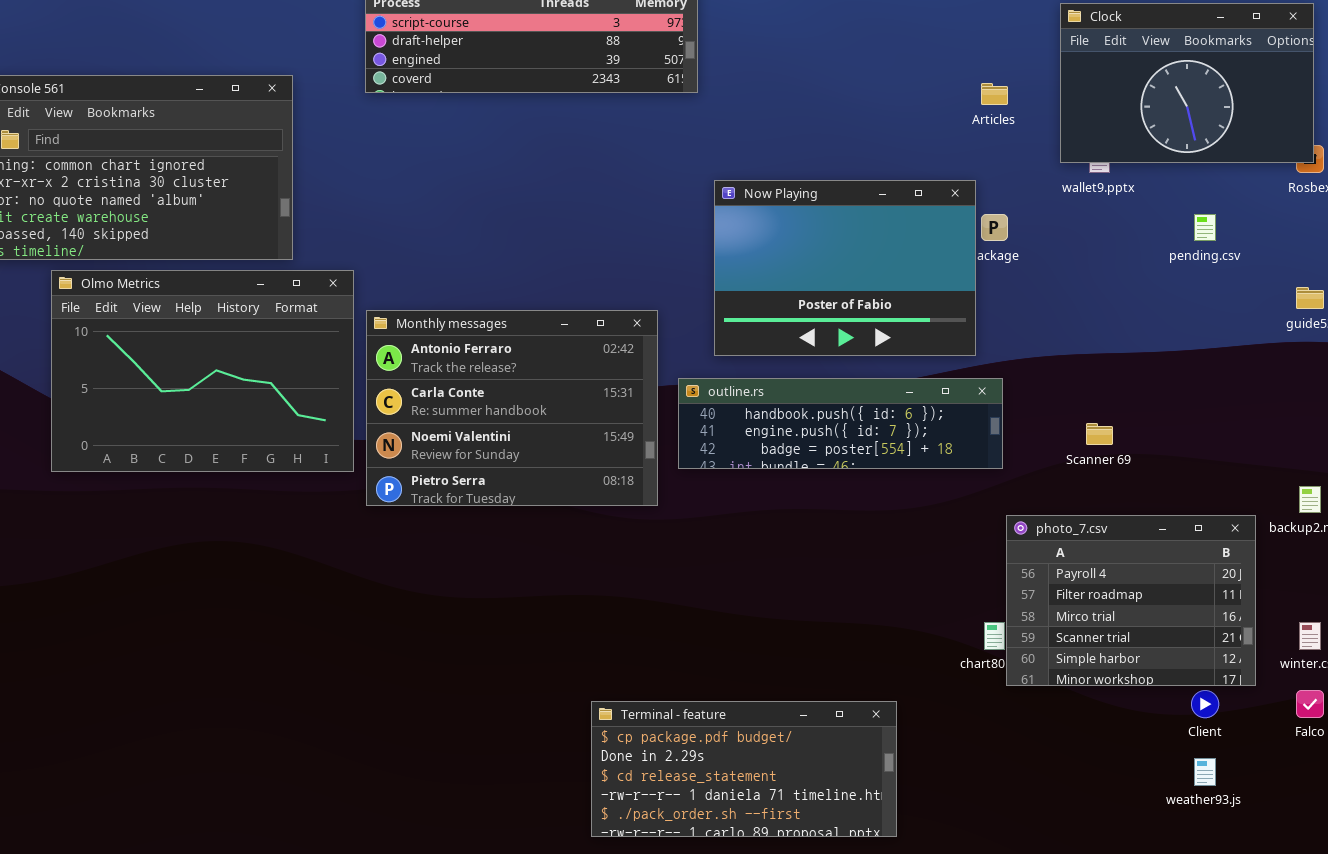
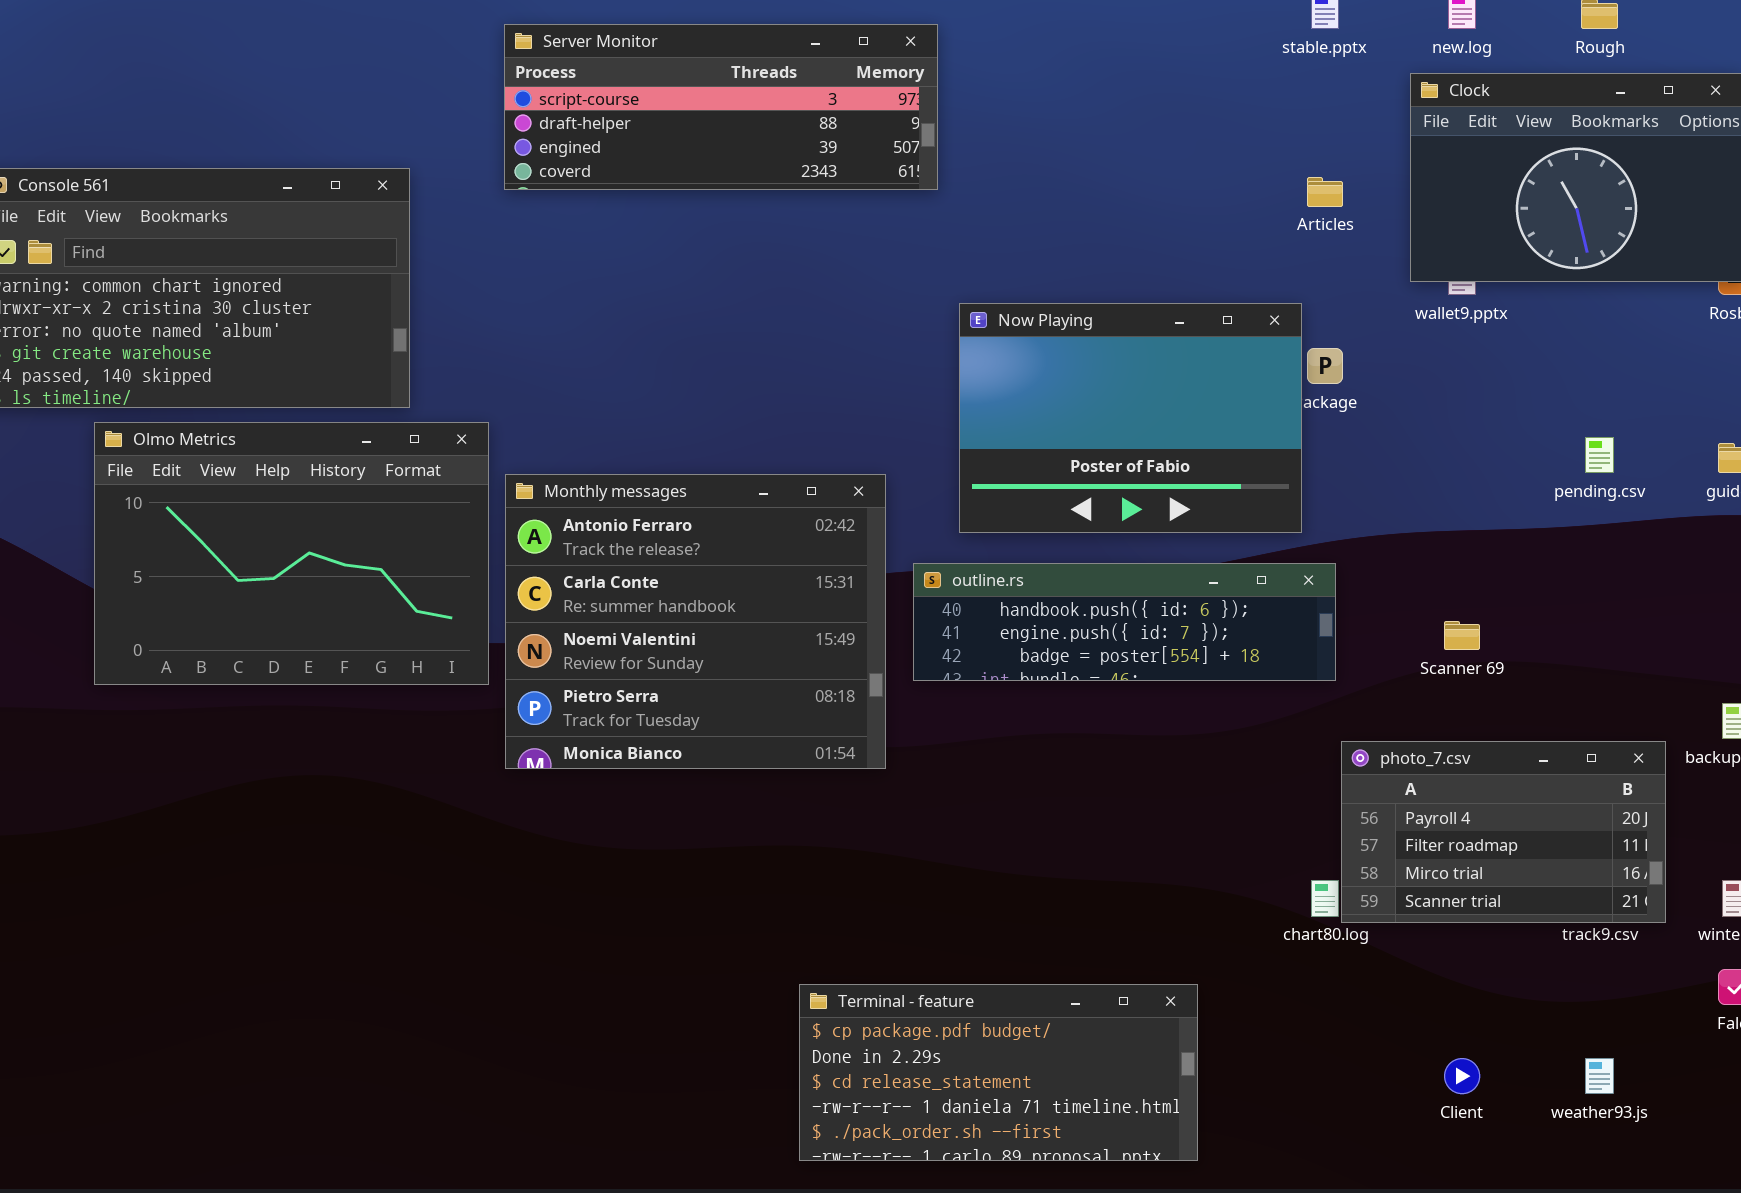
pending.csv: [1194,214,1216,241] -> [1585,437,1614,473], moved
Monthly messages: [366,310,658,506] -> [505,474,886,769], resized
photo_7.csv: [1006,515,1256,686] -> [1341,741,1666,923], resized
Client: [1191,690,1219,718] -> [1444,1058,1480,1094], moved

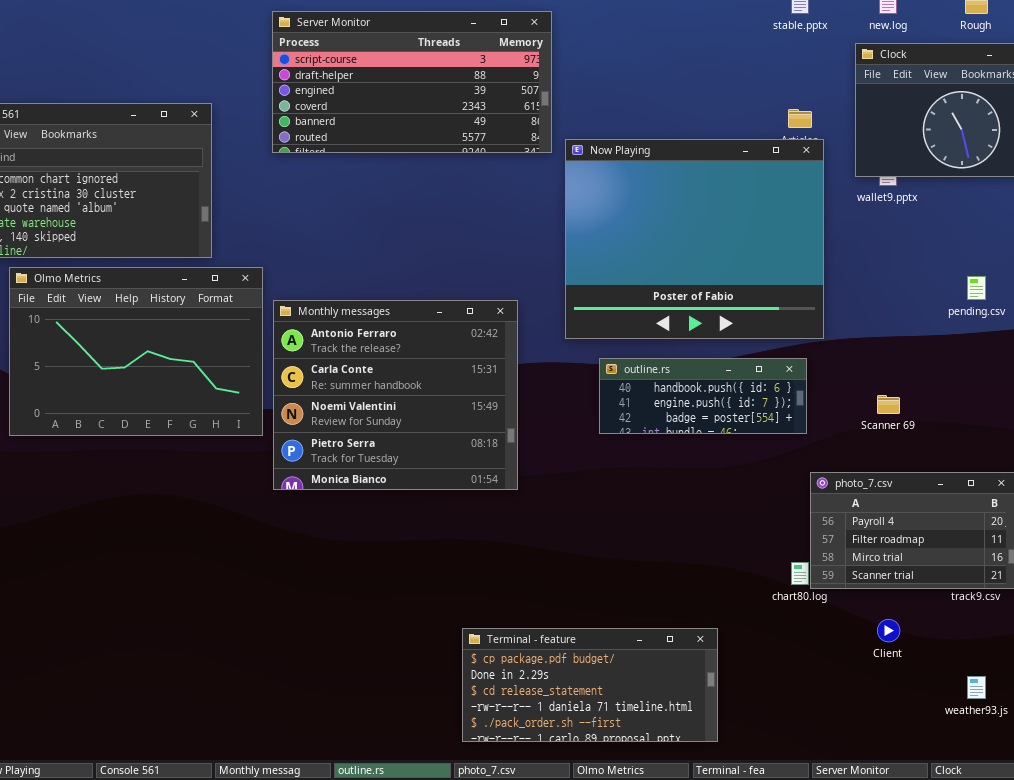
Server Monitor: [504,24,938,190] -> [272,11,552,153], resized
Now Playing: [959,303,1302,533] -> [565,139,824,339], resized
outline.rs: [913,563,1336,681] -> [599,358,807,434], resized
Client: [1444,1058,1480,1094] -> [877,619,900,642], moved

